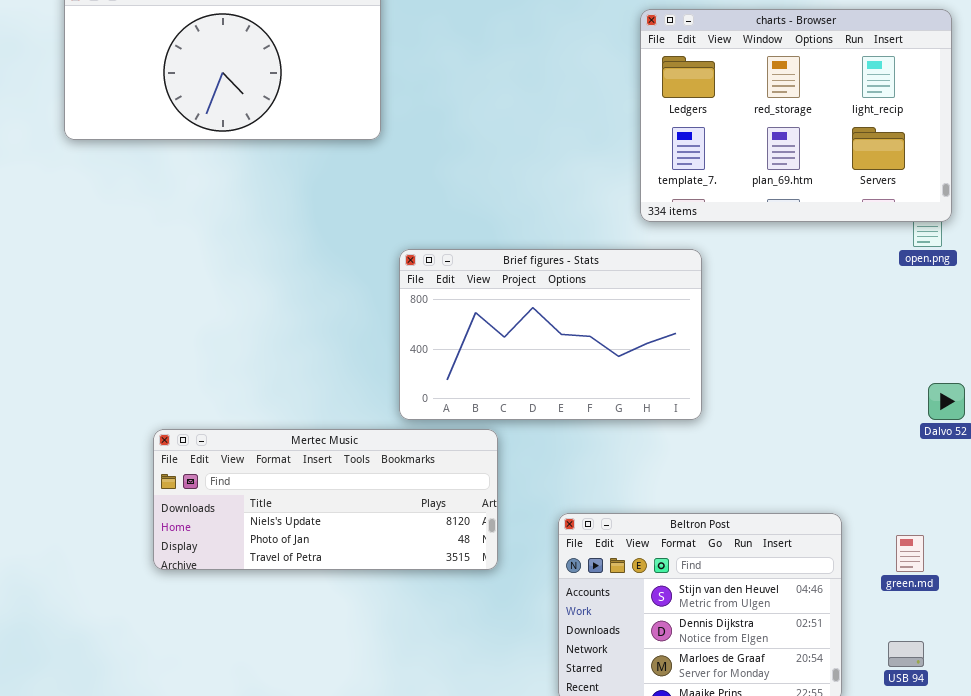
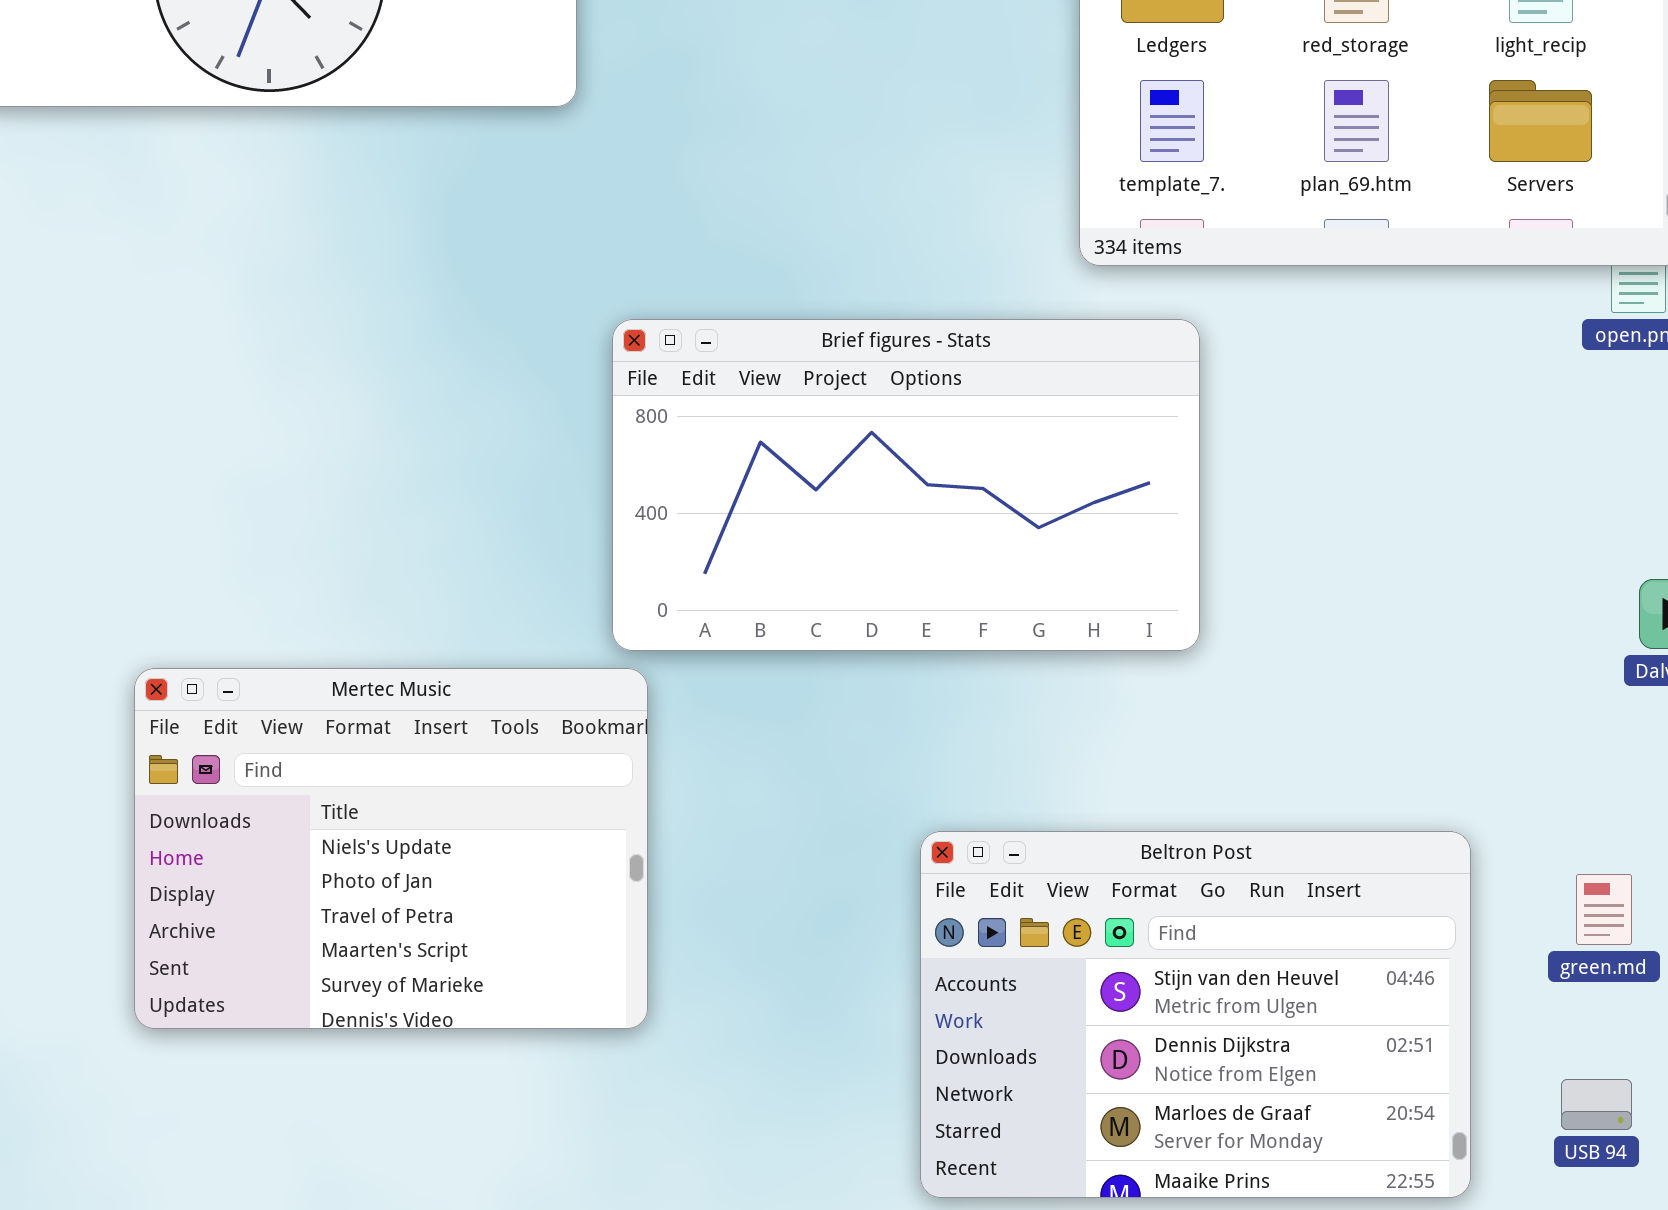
Mertec Music: [153,429,498,570] -> [134,668,648,1029], resized

